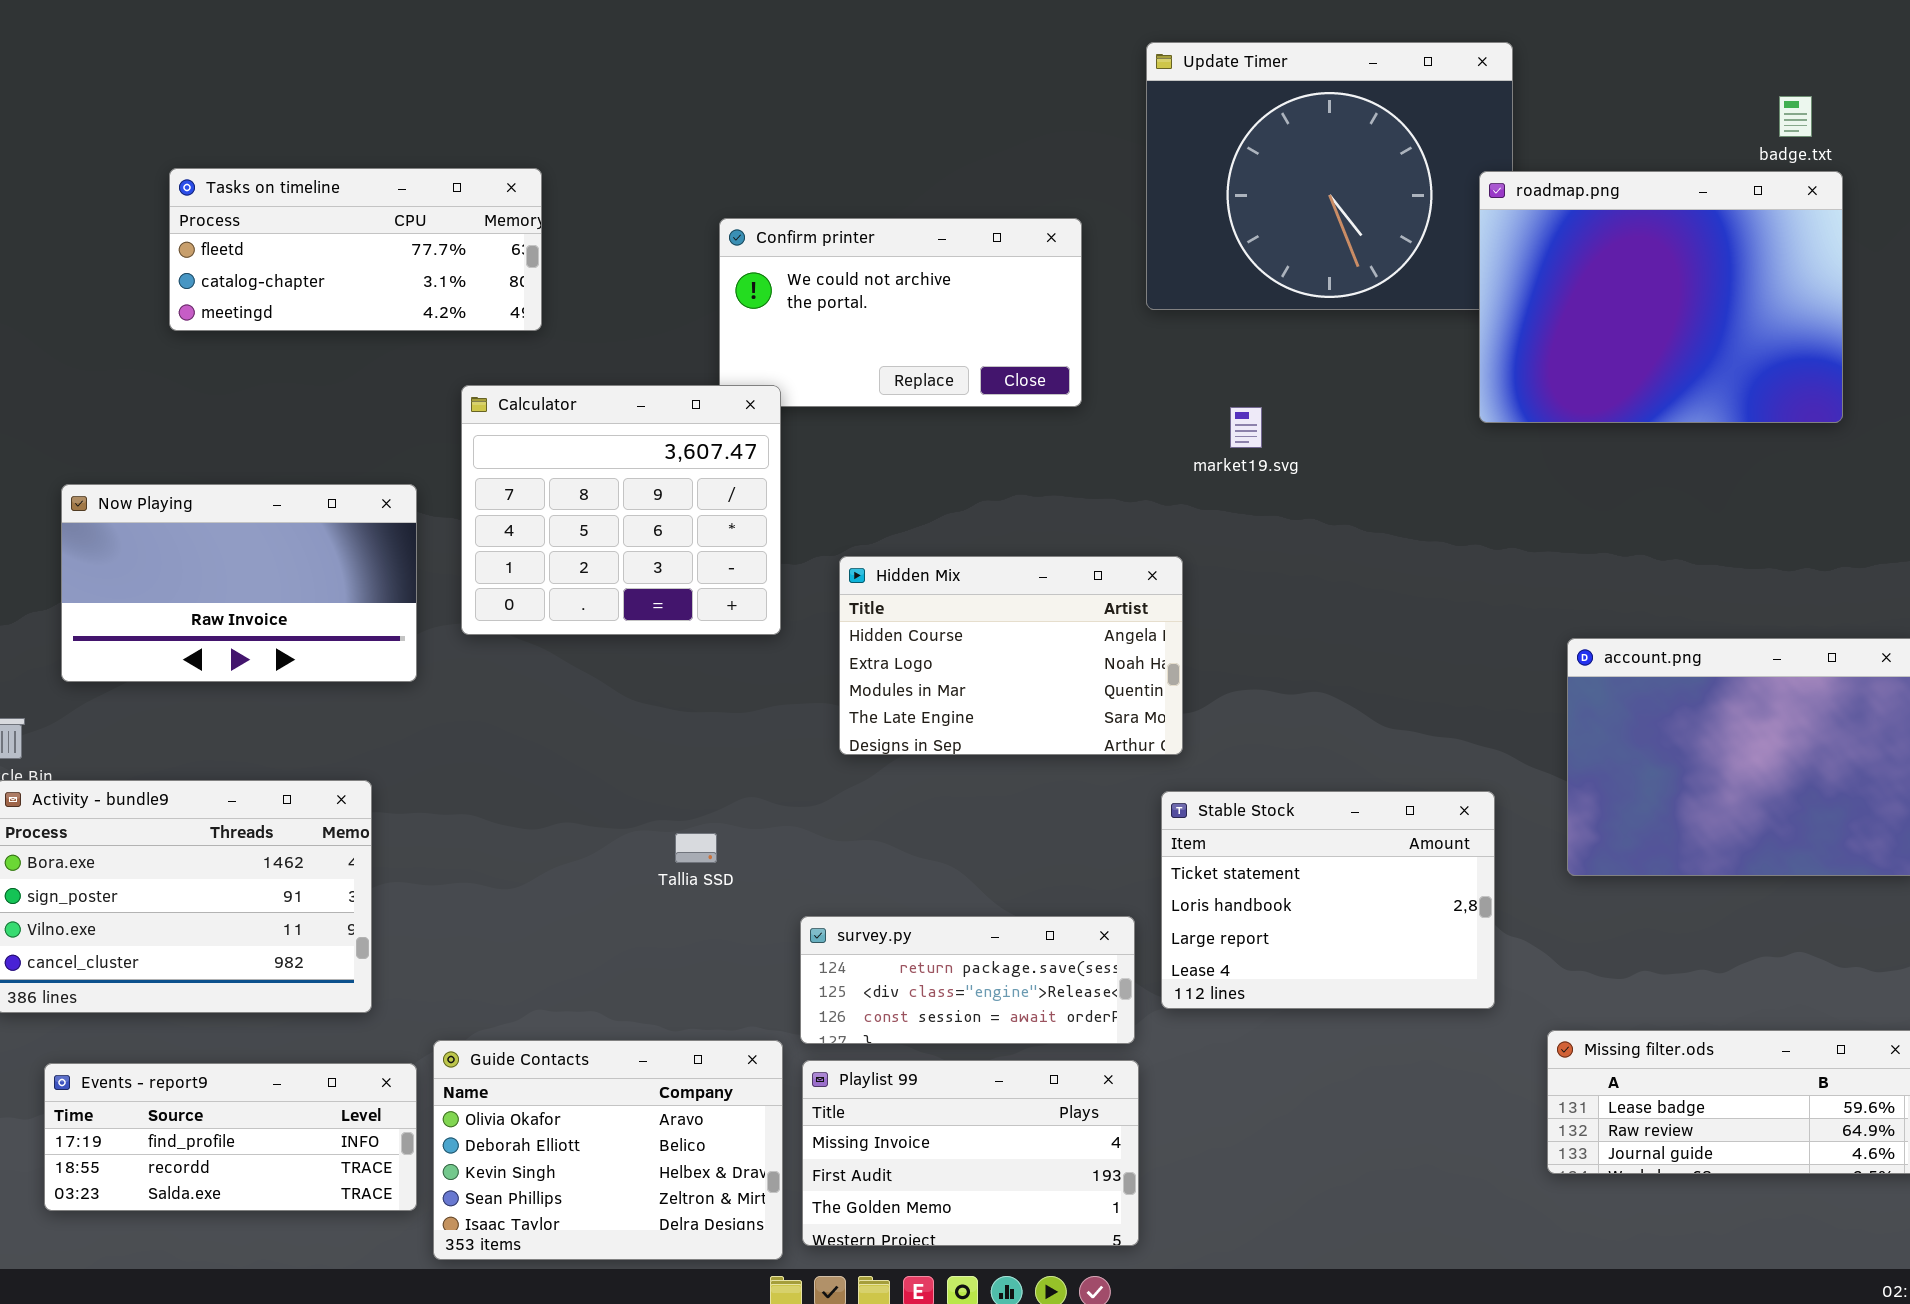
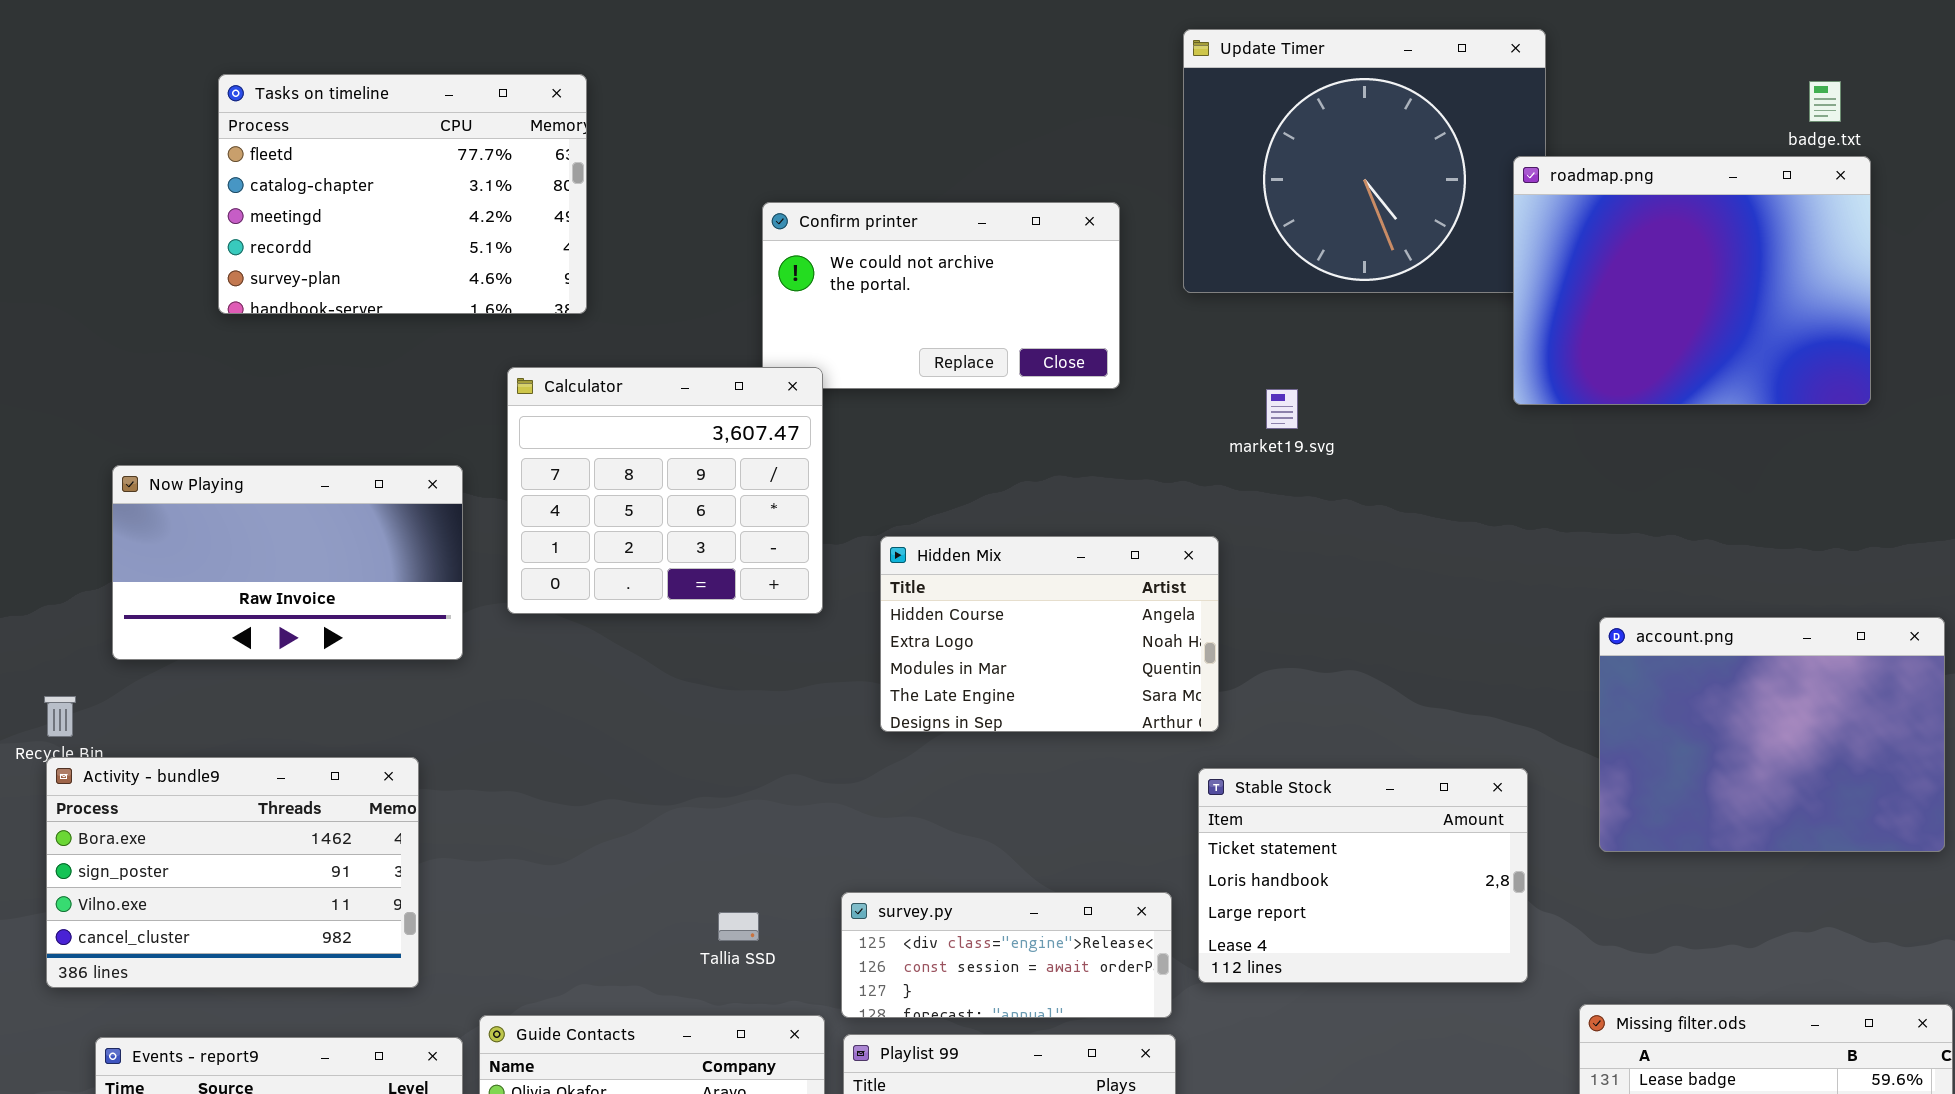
Tasks on timeline: [169,168,542,331] -> [218,74,587,314], resized
Tallia SSD: [675,833,717,863] -> [718,912,759,941], moved
survey.py: [800,916,1135,1044] -> [841,892,1172,1018], scrolled down 1 row

